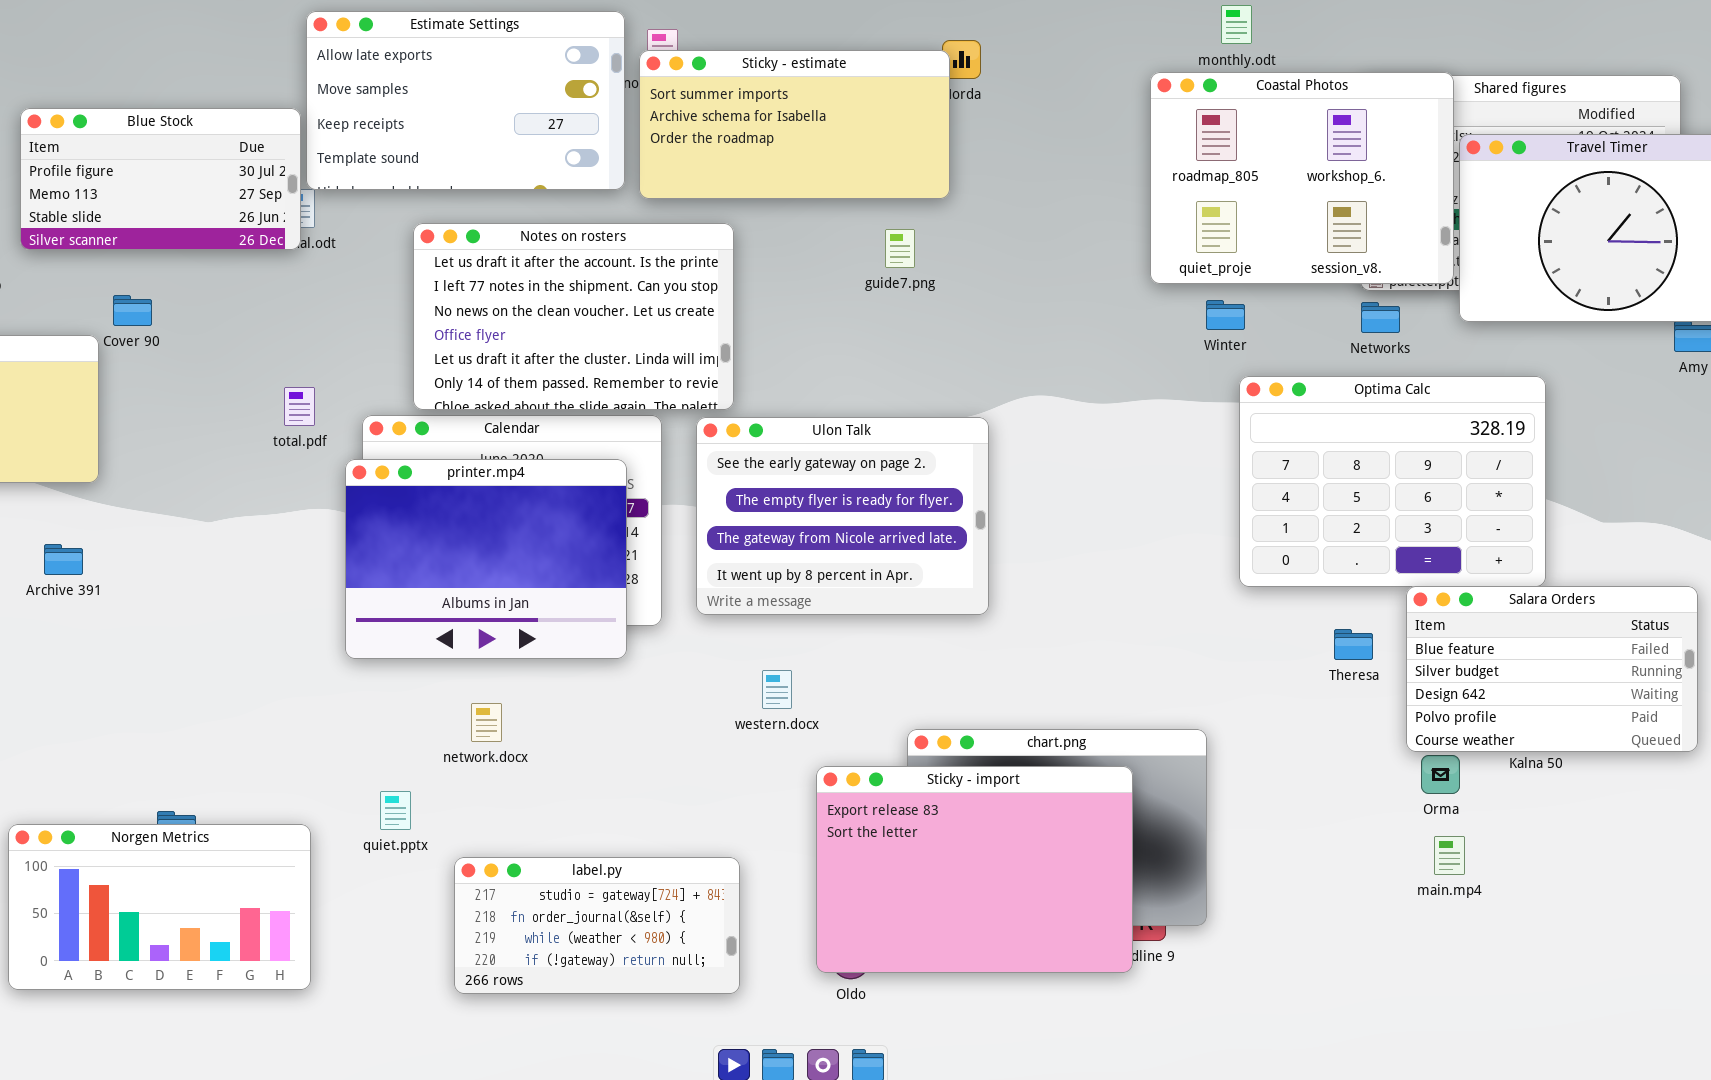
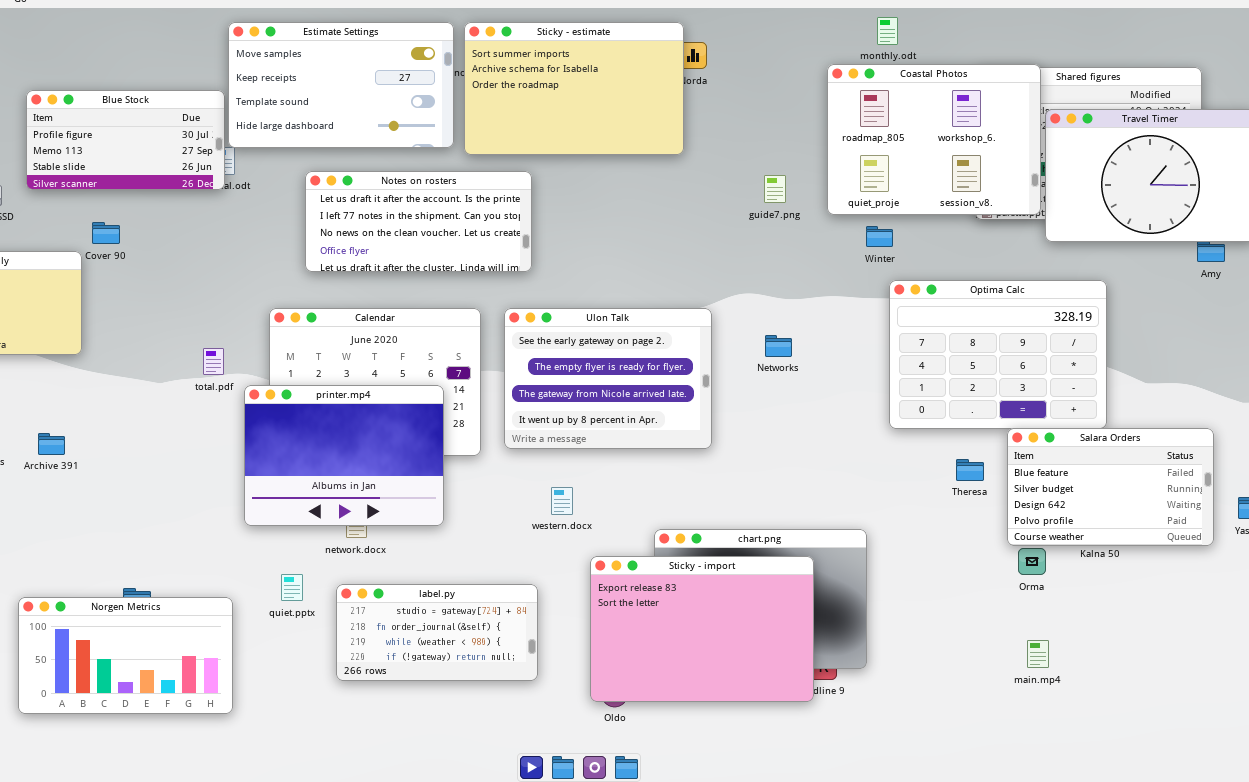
Estimate Settings: [306,11,625,190] -> [228,22,454,148], scrolled down 1 row
Sticky - estimate: [639,50,950,199] -> [464,22,684,155], resized
Notes on rosters: [413,223,734,410] -> [305,171,532,272], resized
guide7.png: [885,229,915,268] -> [764,175,786,203], moved
Networks: [1361,302,1400,333] -> [765,335,792,357], moved
total.pdf: [284,387,315,426] -> [203,348,224,375], moved
printer.mp4: [345,459,627,659] -> [244,385,444,526], moved
Archive 391: [44,544,83,575] -> [38,433,65,455], moved
main.mp4: [1434,836,1465,875] -> [1027,640,1049,668], moved
label.py: [454,857,740,994] -> [336,584,538,681], moved

